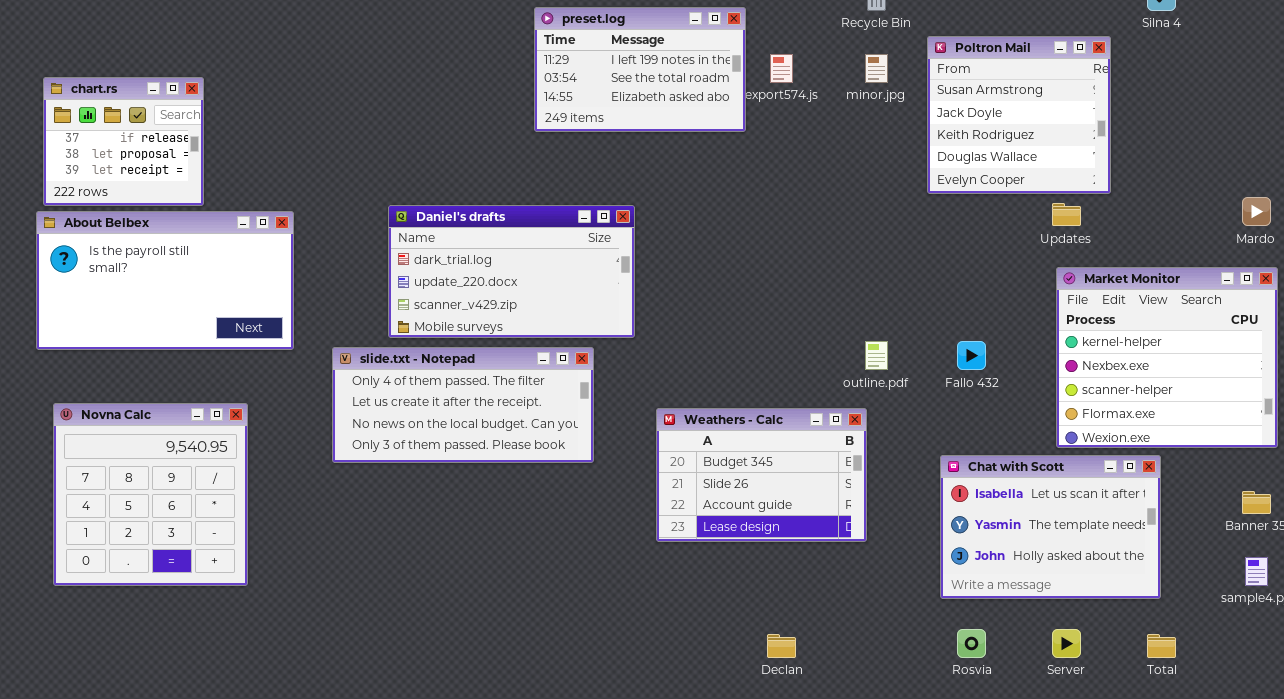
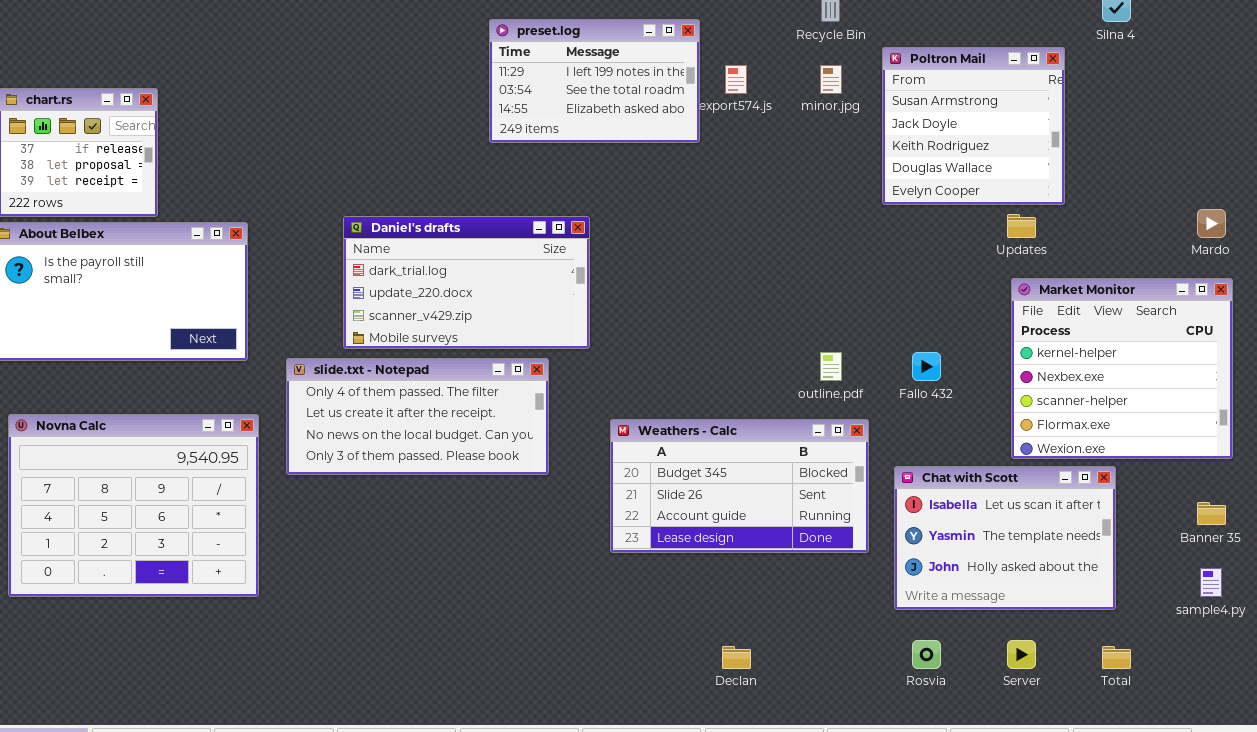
Novna Calc: [53,403,248,586] -> [8,414,259,597], resized
Weathers - Calc: [656,408,867,542] -> [610,419,869,553], resized

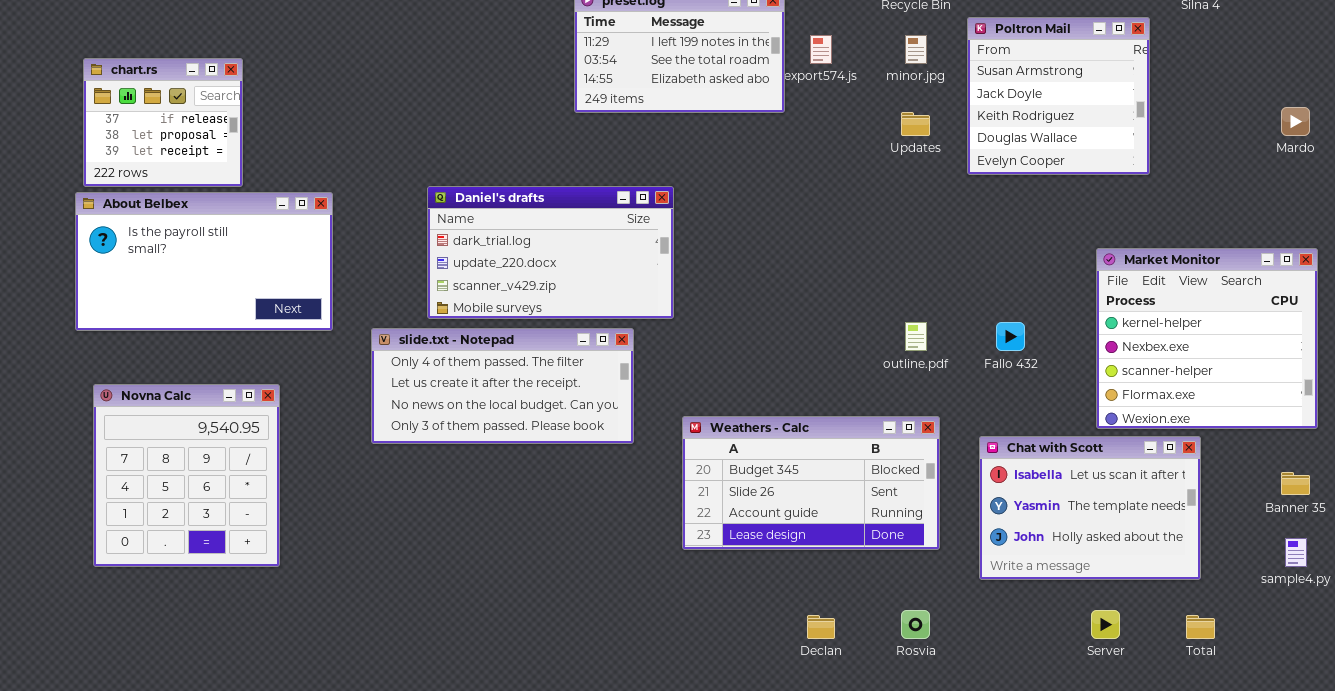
Mardo: [1197,209,1226,238] -> [1281,107,1310,136], moved
Updates: [1007,214,1036,238] -> [901,112,930,136], moved
Novna Calc: [8,414,259,597] -> [93,384,280,567], resized
Weathers - Calc: [610,419,869,553] -> [682,416,940,550], moved
Rosvia: [912,640,941,669] -> [901,610,930,639], moved

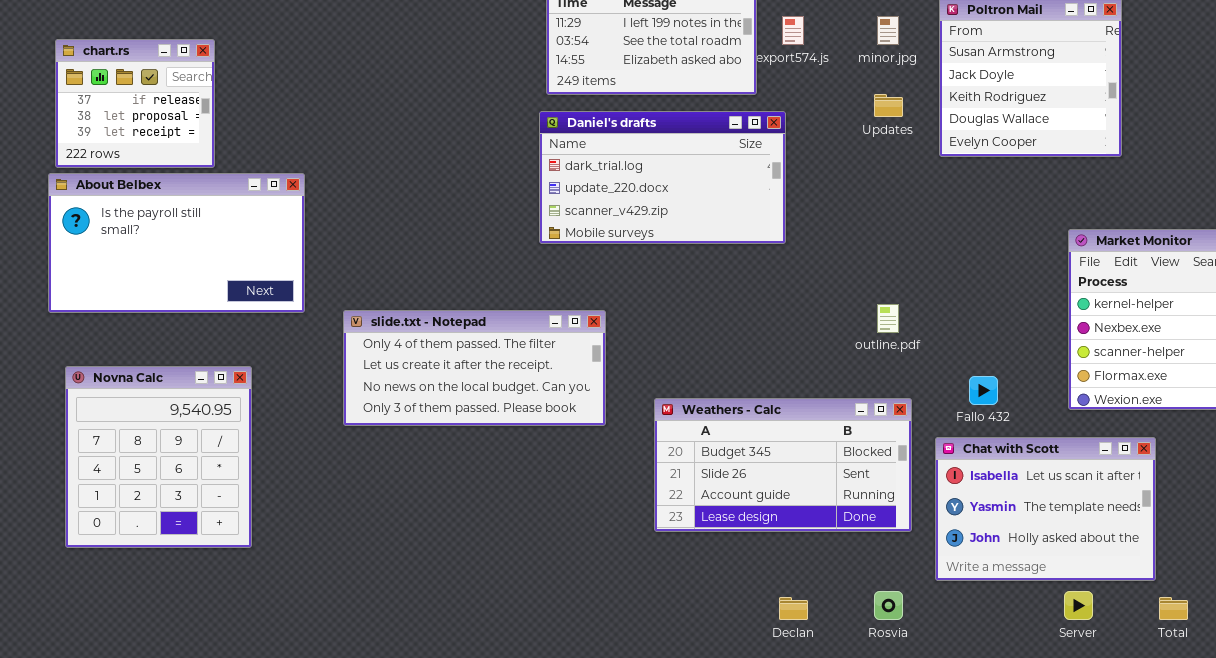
Daniel's drafts: [427,186,674,319] -> [539,111,786,244], moved
Fallo 432: [996,322,1025,351] -> [969,376,998,405], moved
Chat with Scott: [979,436,1201,580] -> [935,437,1156,581], moved

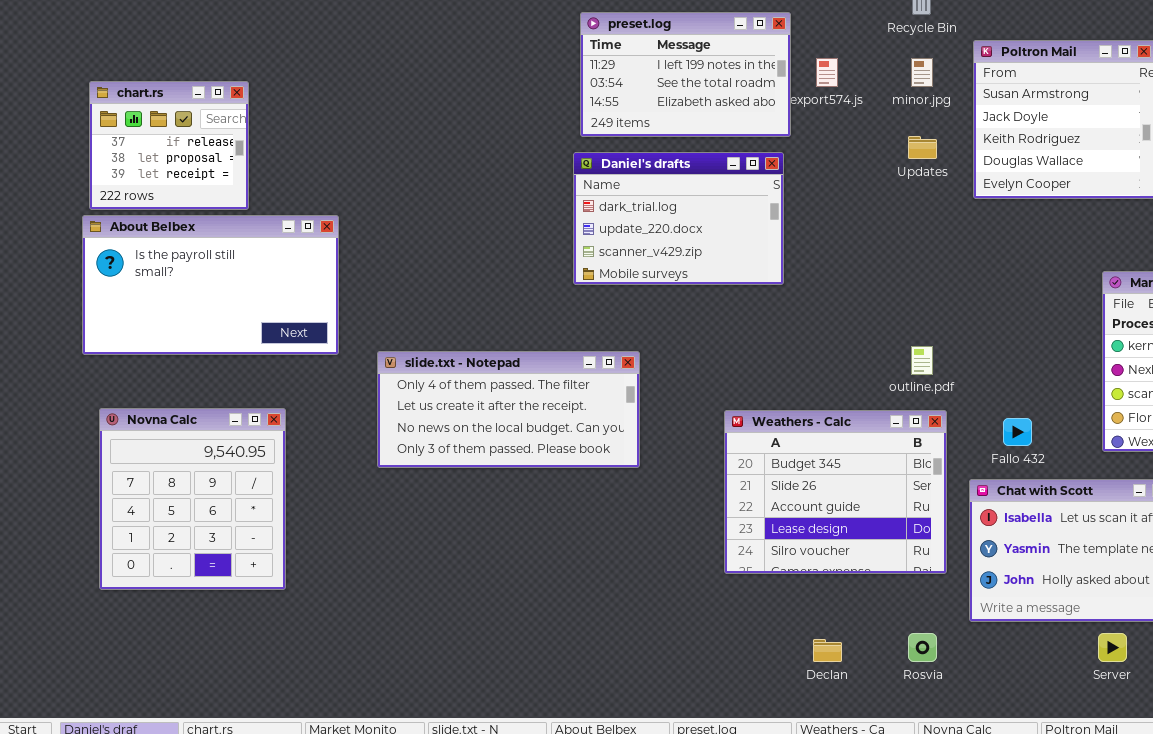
Daniel's drafts: [539,111,786,244] -> [573,152,784,285], resized
Weathers - Calc: [654,398,912,532] -> [724,410,947,574], resized

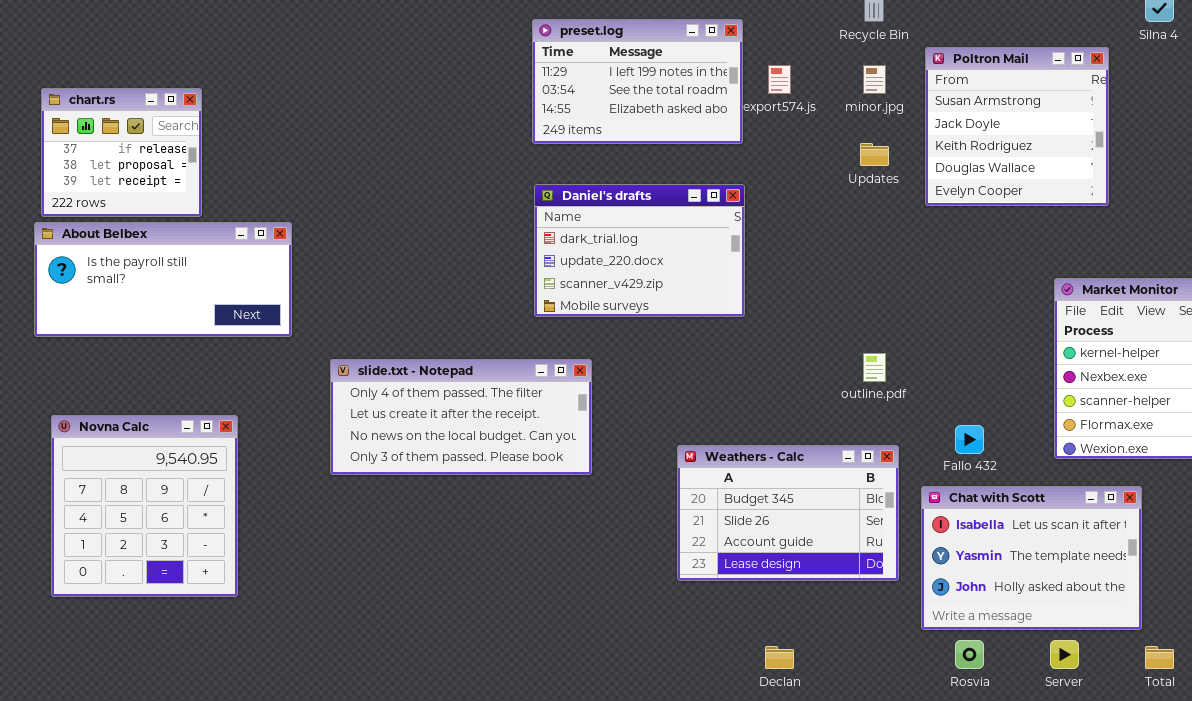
Daniel's drafts: [573,152,784,285] -> [534,184,745,317], moved
About Belbex: [82,215,339,355] -> [34,222,292,337], resized
Weathers - Calc: [724,410,947,574] -> [677,445,899,581], resized
Rosvia: [908,633,937,662] -> [955,640,984,669], moved

